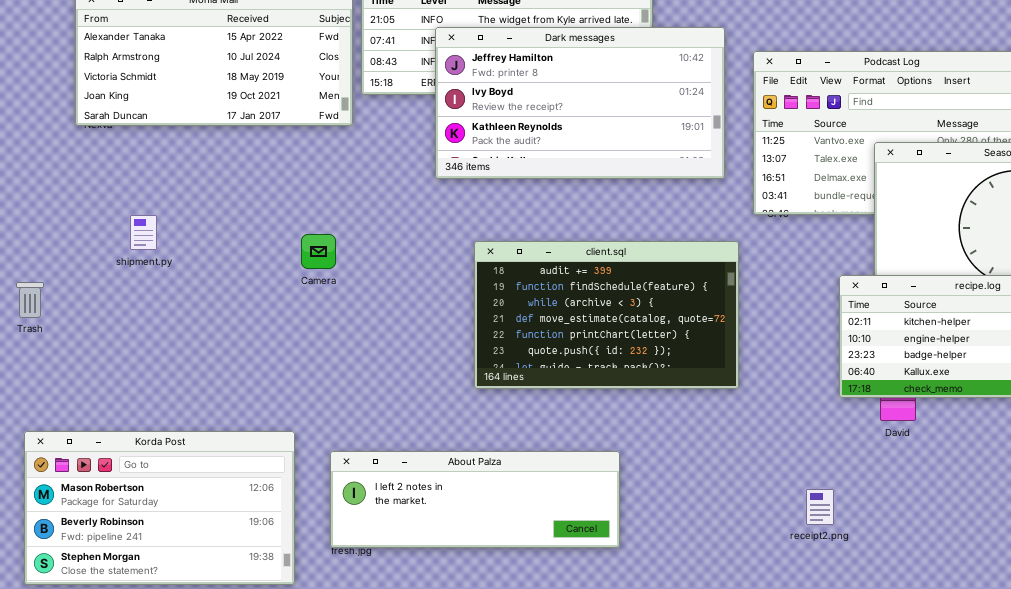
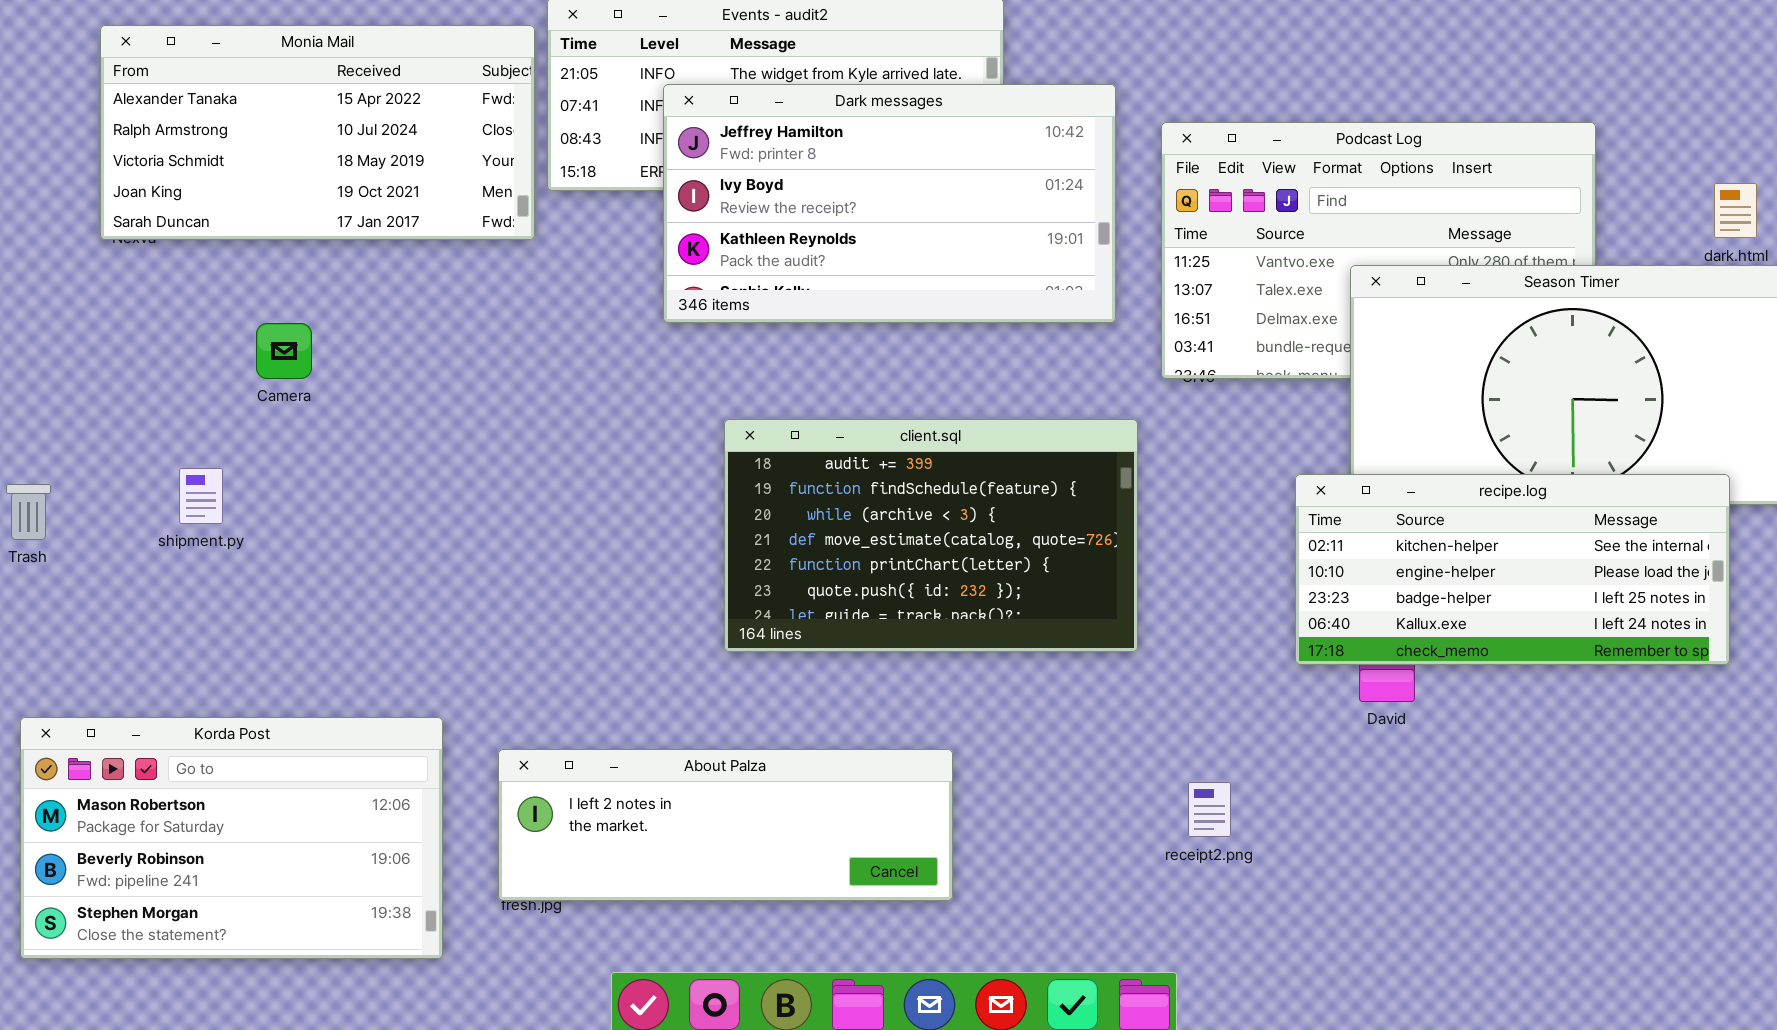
shipment.py: [130,215,157,250] -> [179,468,223,524], moved
Camera: [301,234,336,269] -> [256,323,312,379], moved
receipt2.png: [806,489,834,525] -> [1188,782,1231,837], moved

